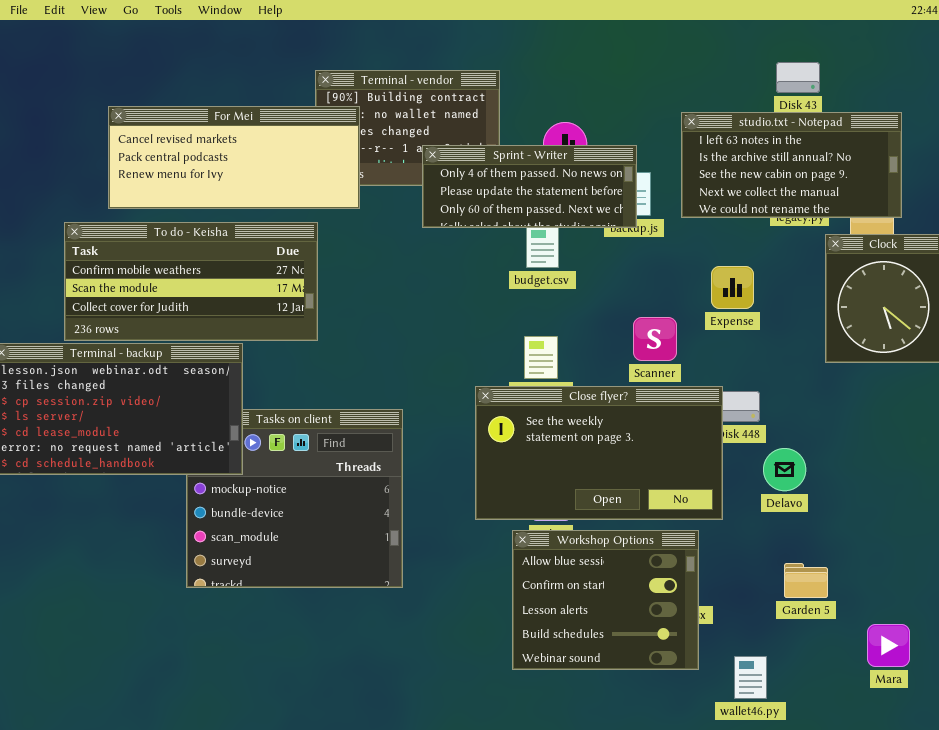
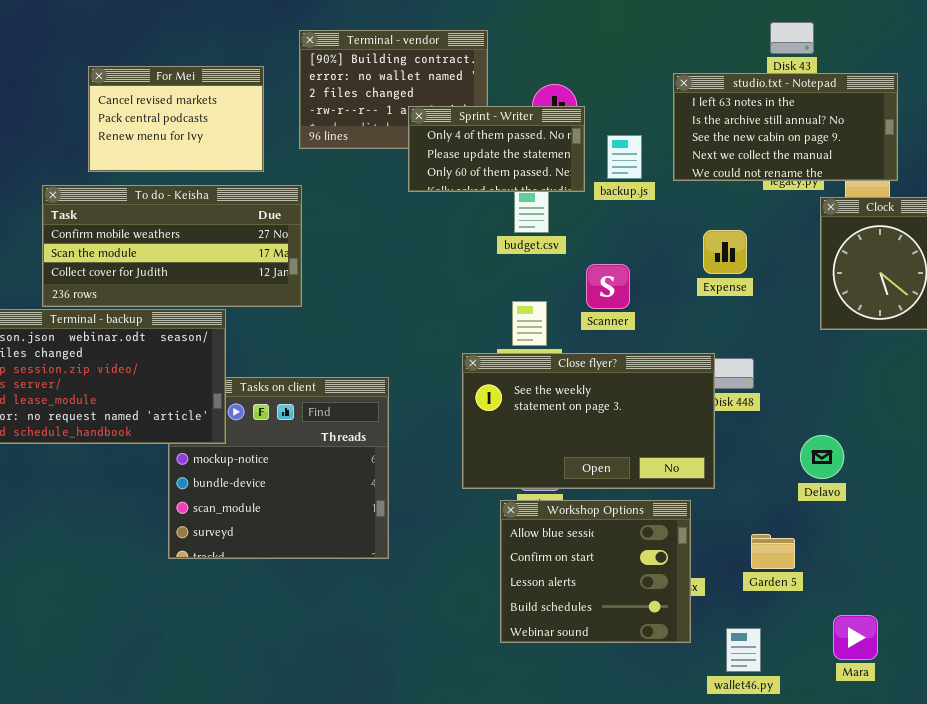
For Mei: [108,106,360,209] -> [88,66,264,172], resized
Sprint - Writer: [422,145,637,228] -> [408,106,585,192], resized
Scanner: [633,317,677,361] -> [586,264,630,309], moved
Delavo: [763,448,806,491] -> [800,435,844,479], moved
Garden 5: [784,563,828,598] -> [751,534,795,569], moved
Mara: [867,624,910,667] -> [833,615,878,660], moved

